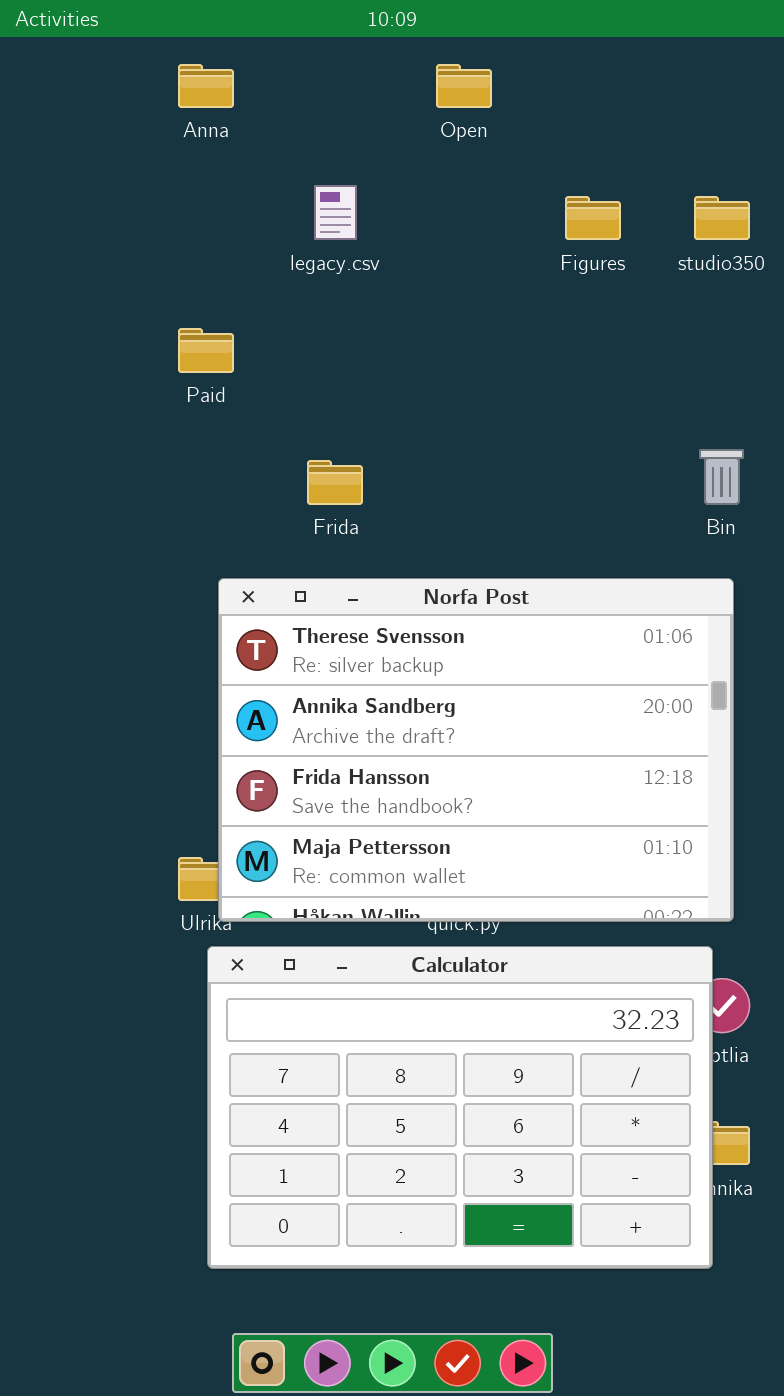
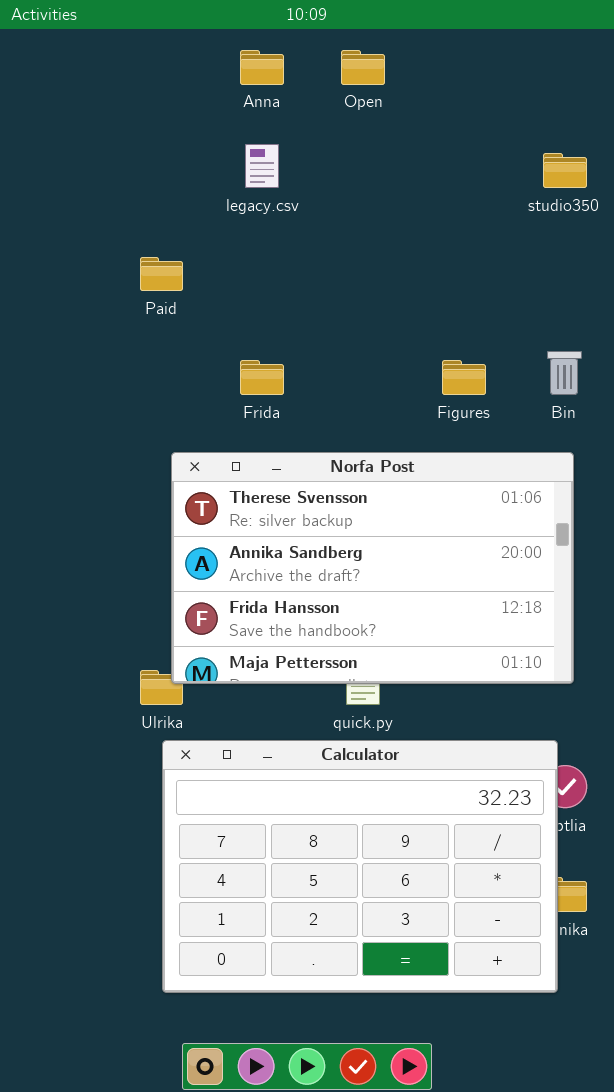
Anna: [178,64,234,108] -> [240,50,284,85], moved
Figures: [565,196,621,240] -> [442,360,486,395], moved
Norfa Post: [218,578,734,922] -> [171,452,574,684], resized

